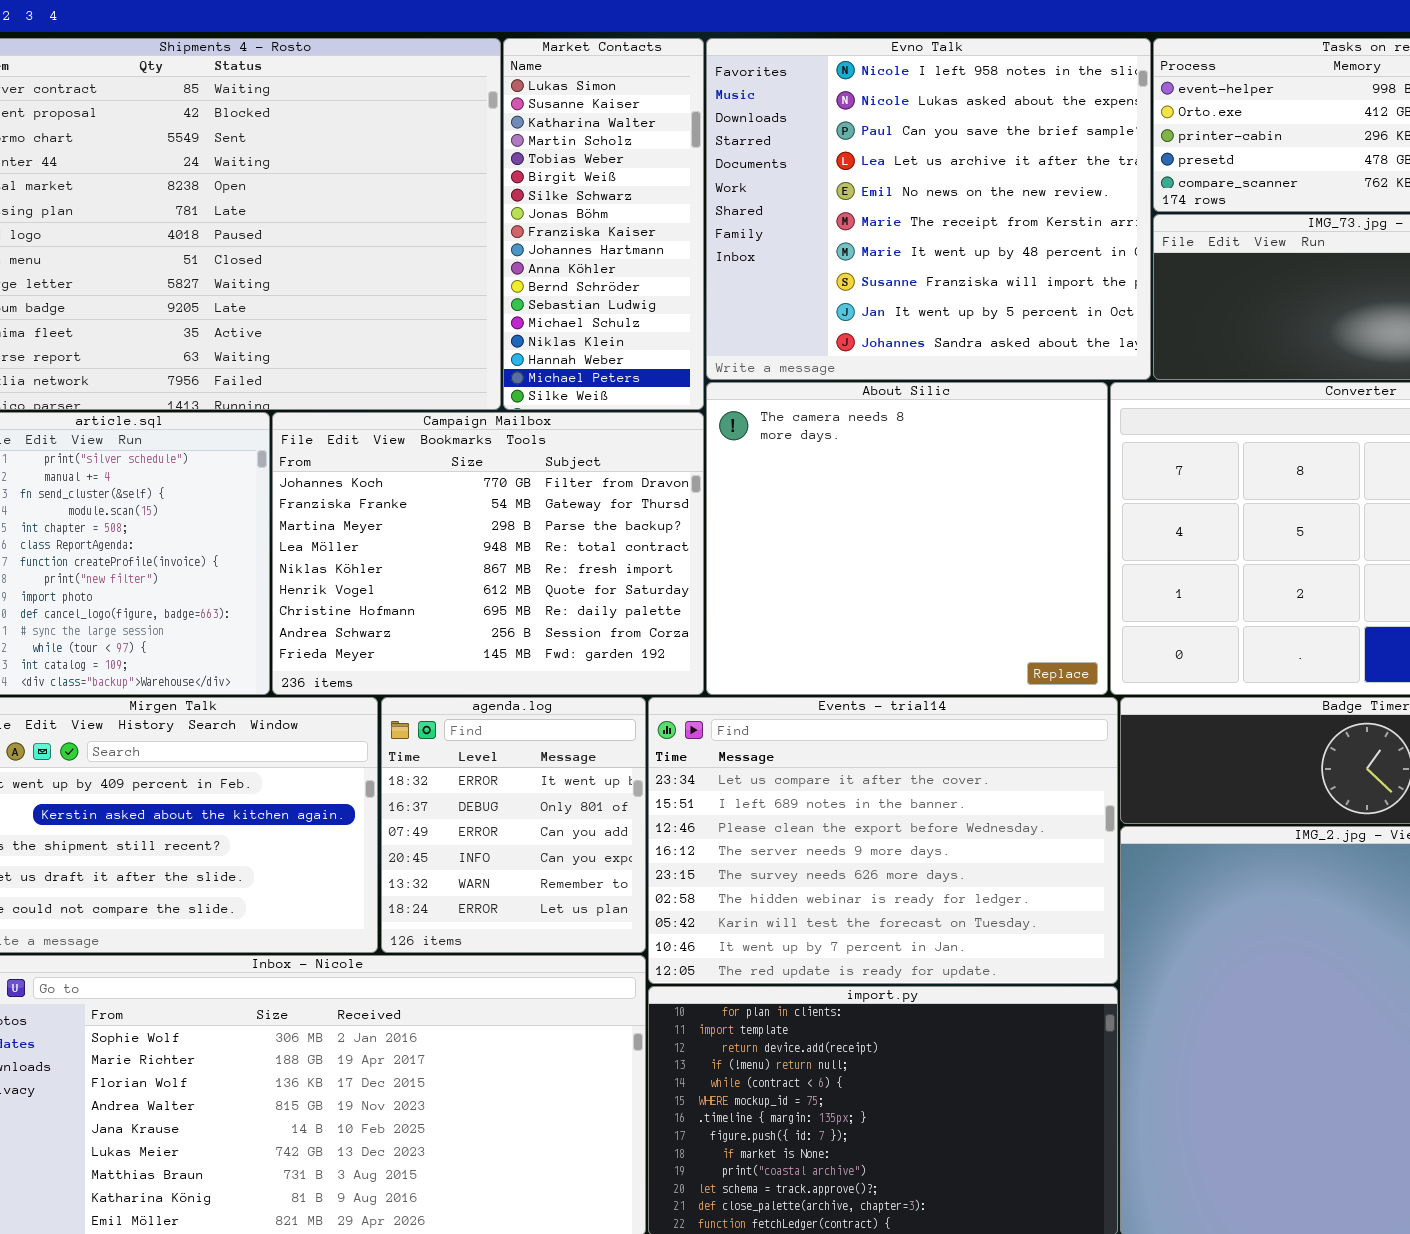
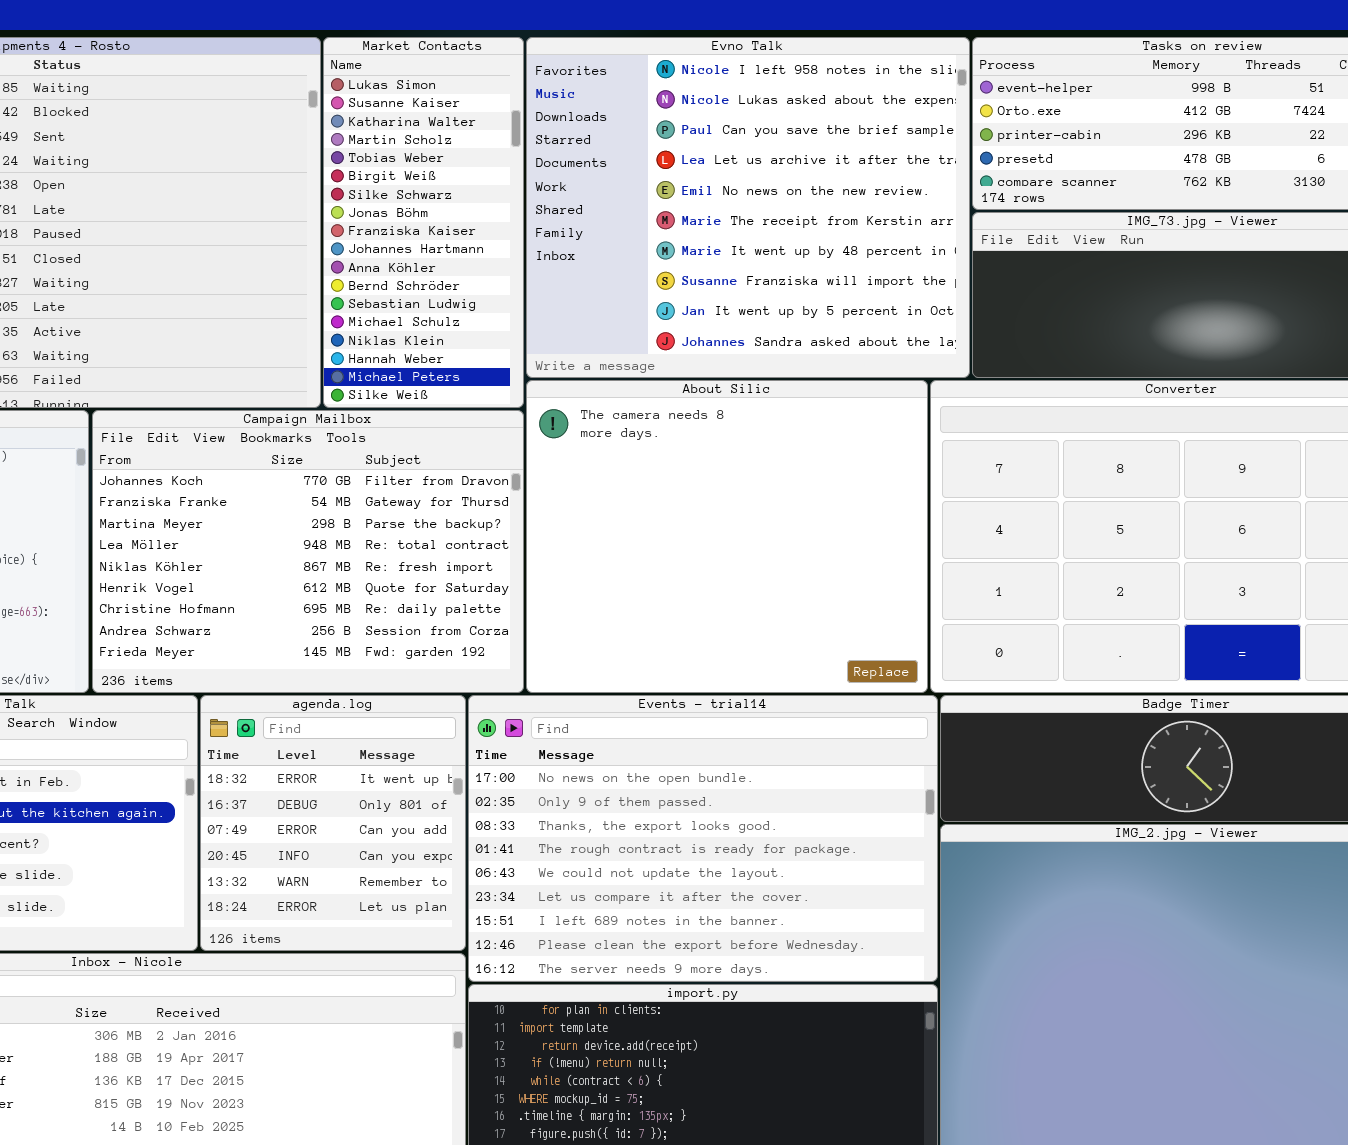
Events - trial14: [648,697,1118,984] -> [468,695,938,982], scrolled up 5 rows

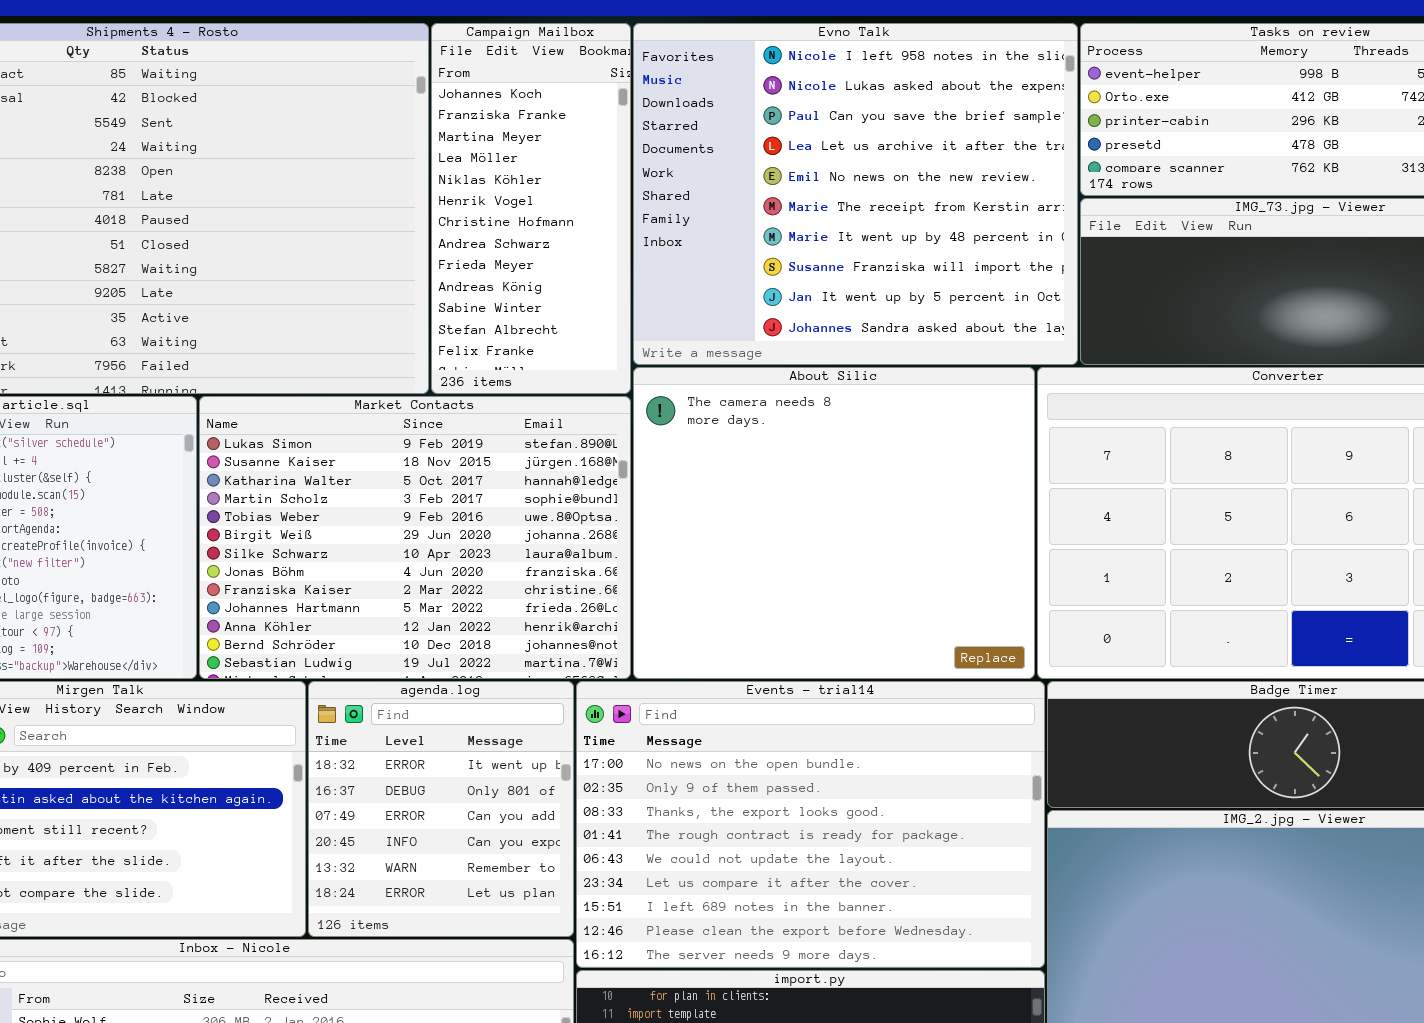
Market Contacts: [323,37,524,408] -> [199,396,631,679], moved, resized
Campaign Mailbox: [92,410,524,693] -> [431,23,631,394], moved, resized

